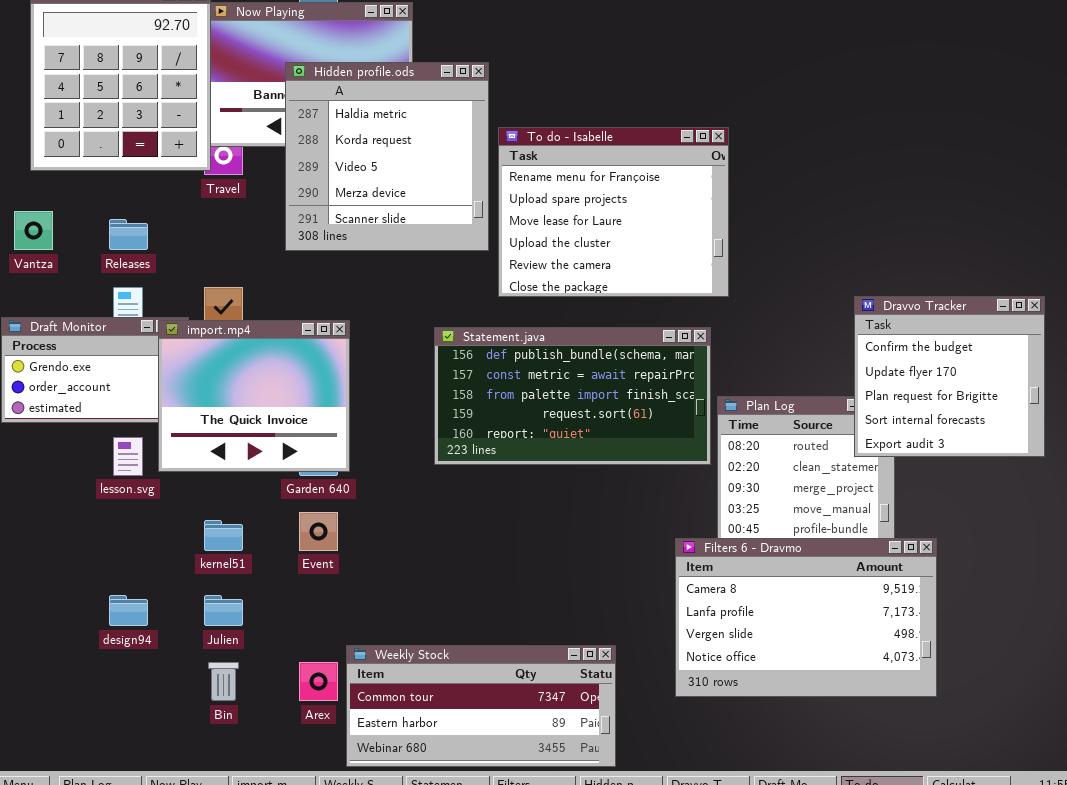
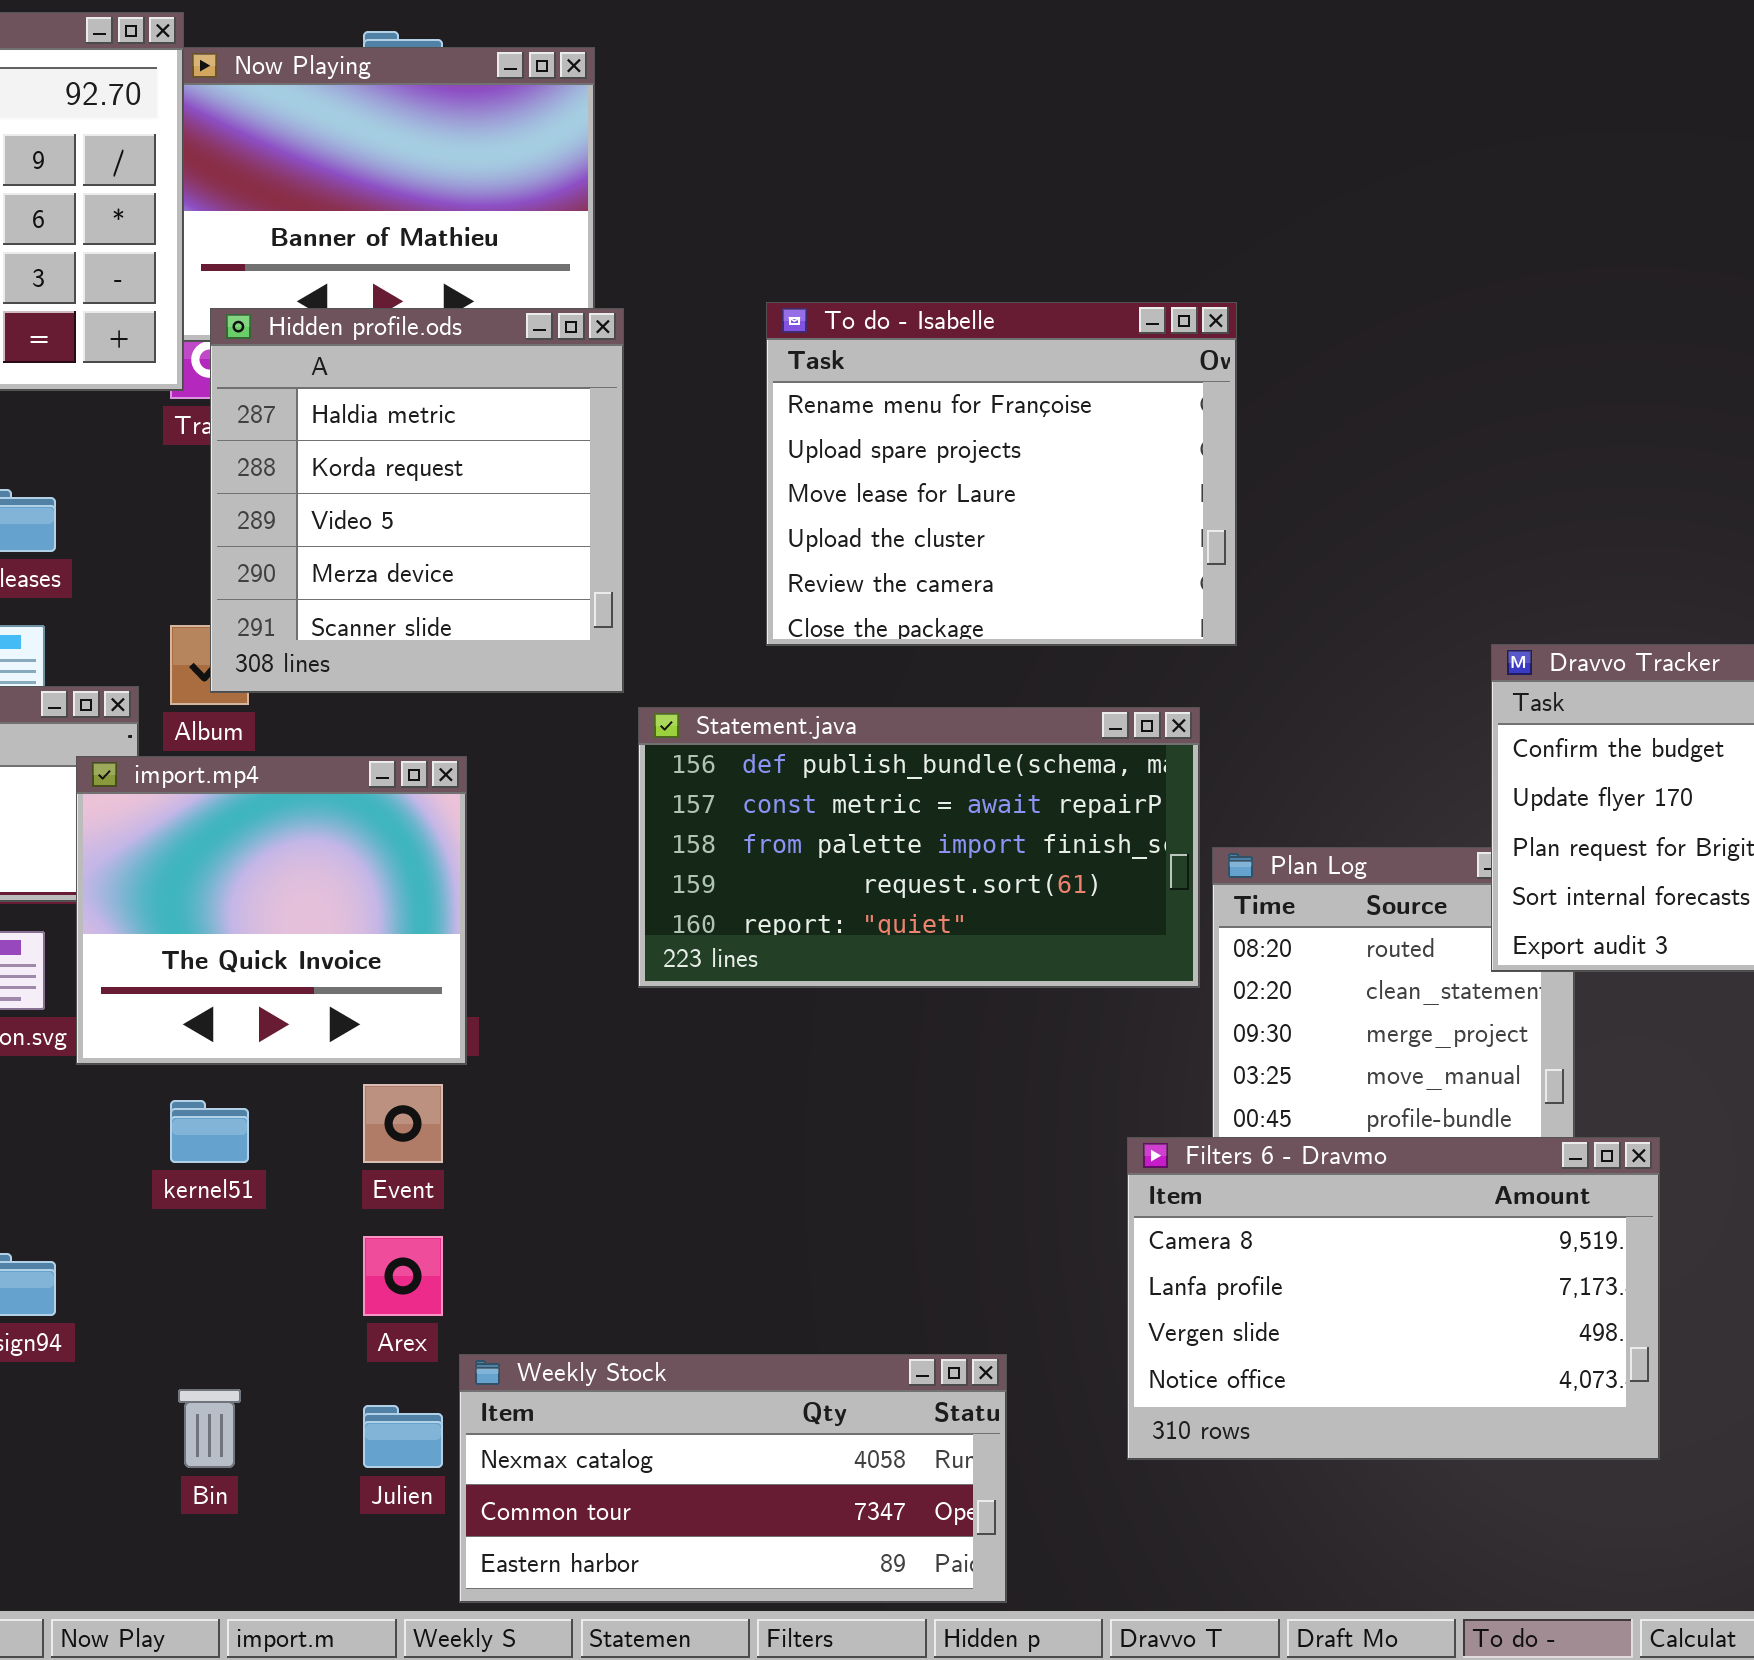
Hidden profile.ods: [285,62,489,251] -> [210,308,624,693], moved
import.mp4: [158,320,350,472] -> [76,756,467,1065], moved
Julien: [204,595,243,626] -> [363,1405,443,1468], moved
Weekly Stock: [346,645,616,767] -> [459,1354,1007,1603], scrolled up 1 row
Arex: [299,662,338,701] -> [363,1236,443,1316], moved

